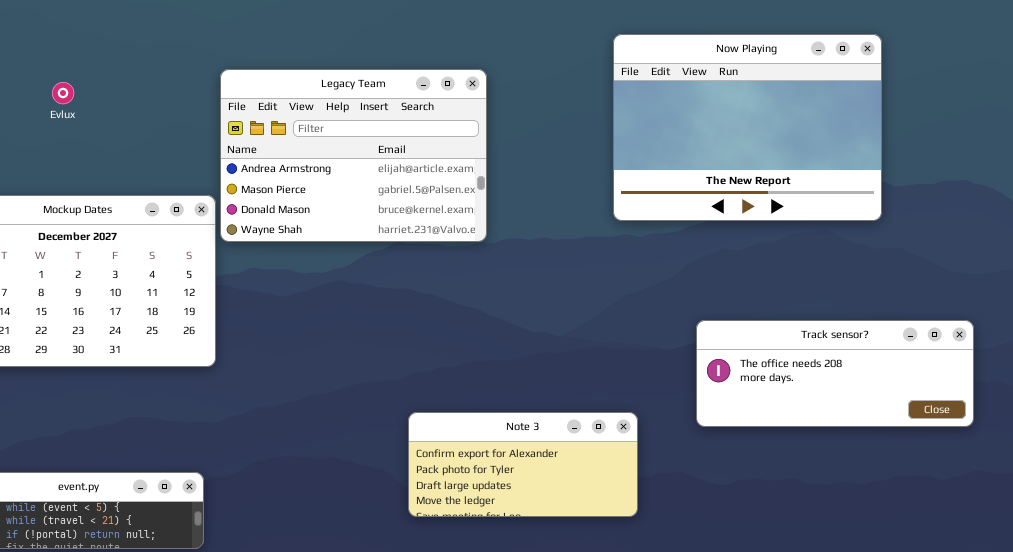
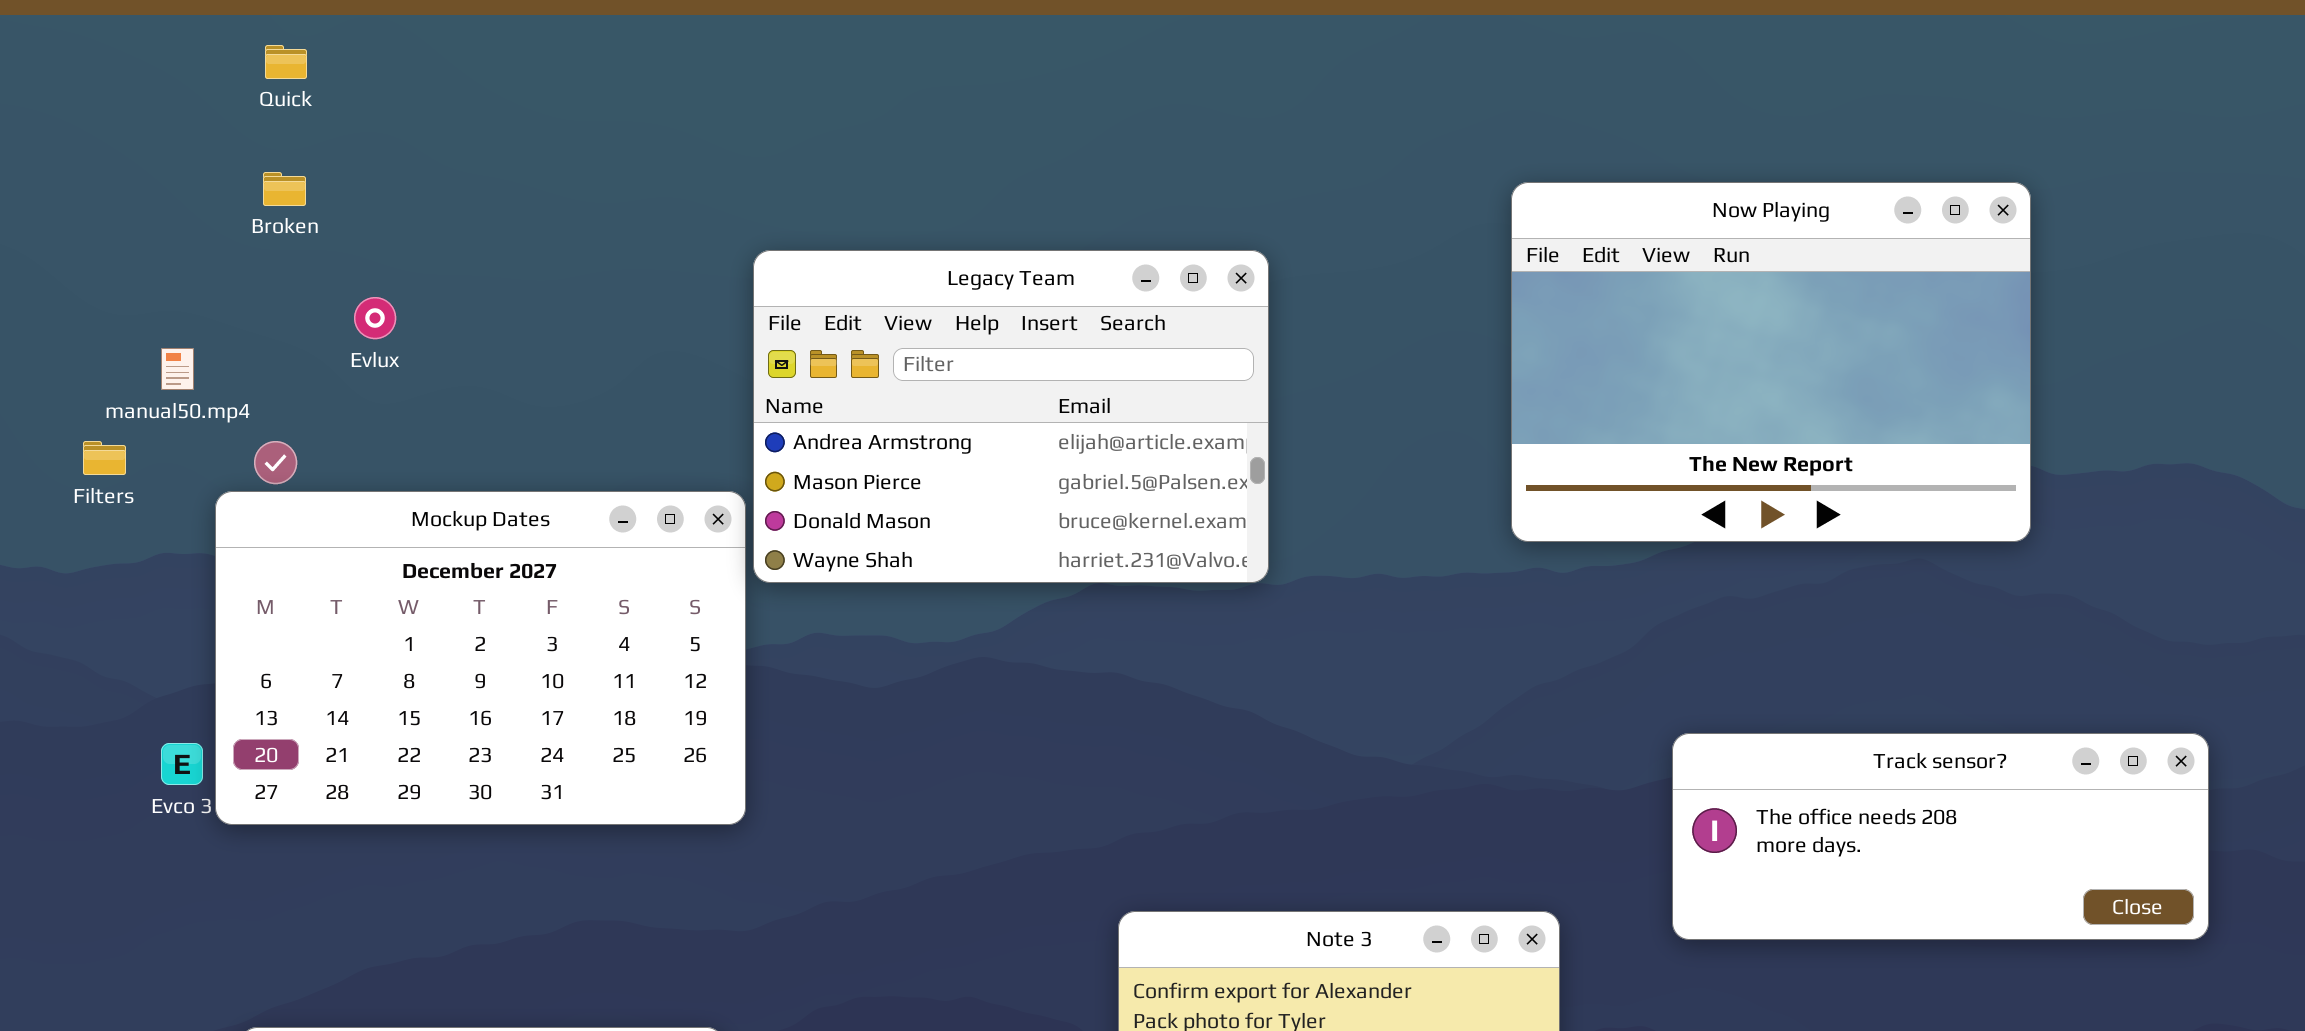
Evlux: [52,82,74,104] -> [354,297,396,339], moved

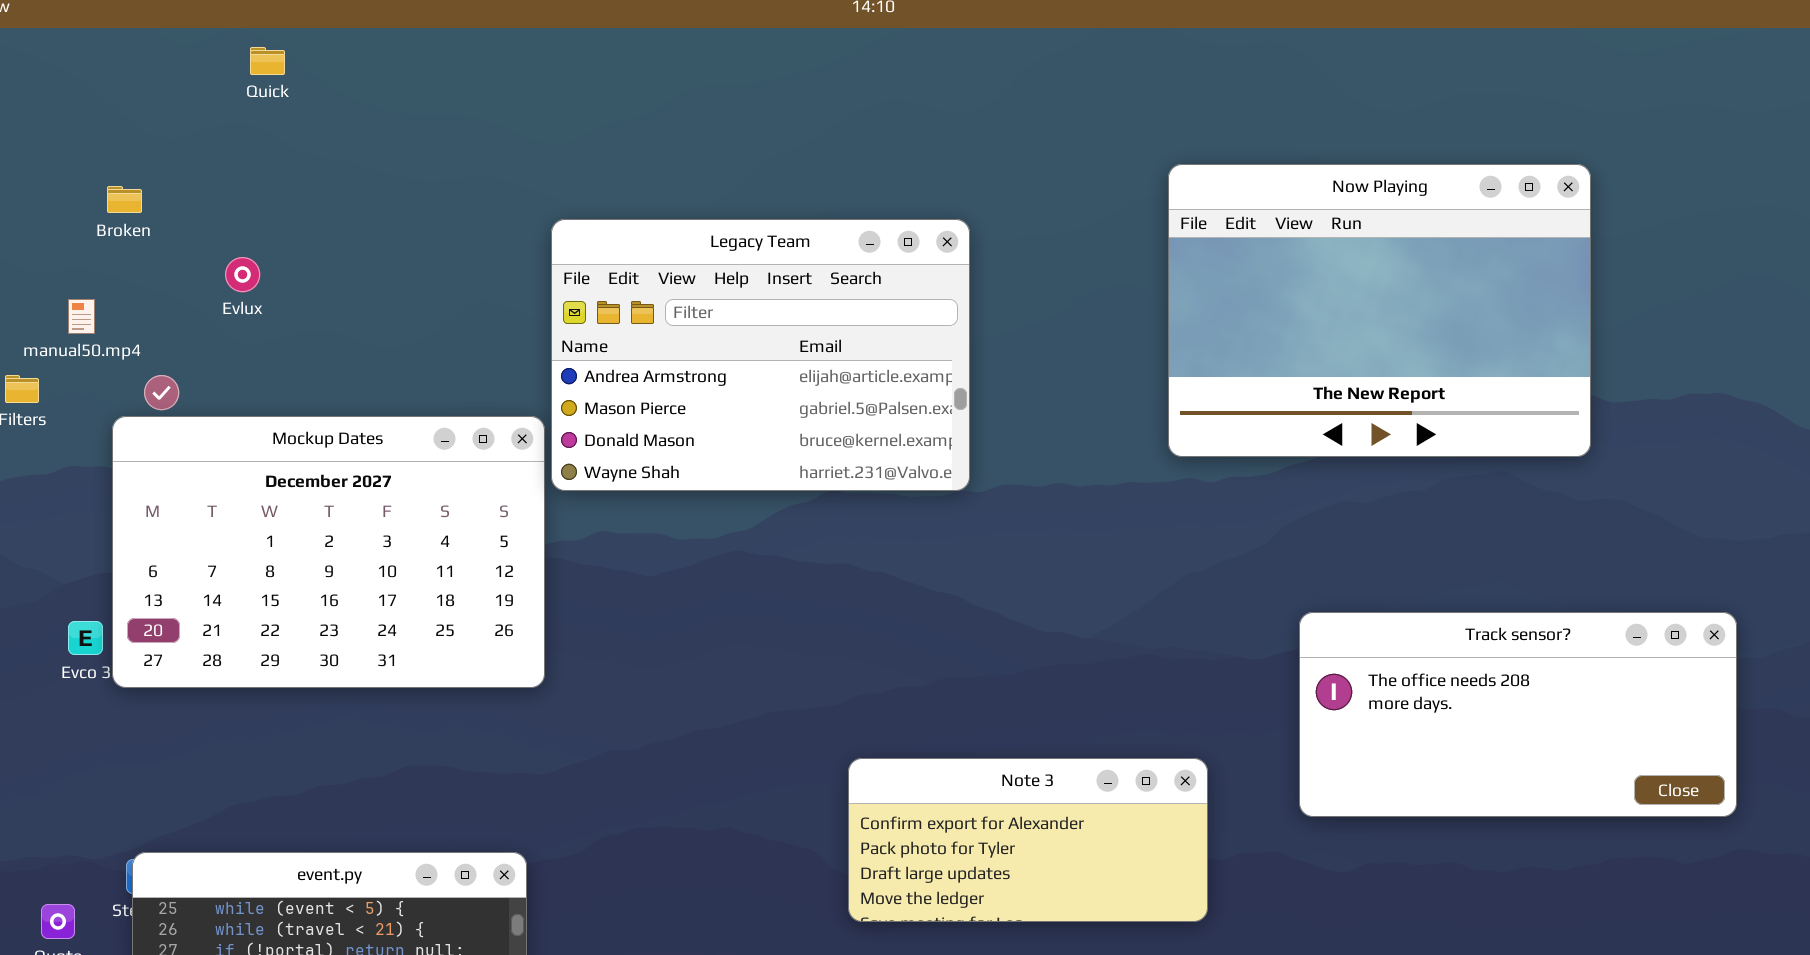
Quick: [265,45,307,79] -> [250,47,285,75], moved
Broken: [263,172,306,206] -> [107,186,142,213], moved
Track sensor?: [1672,733,2209,940] -> [1299,612,1737,817], resized

